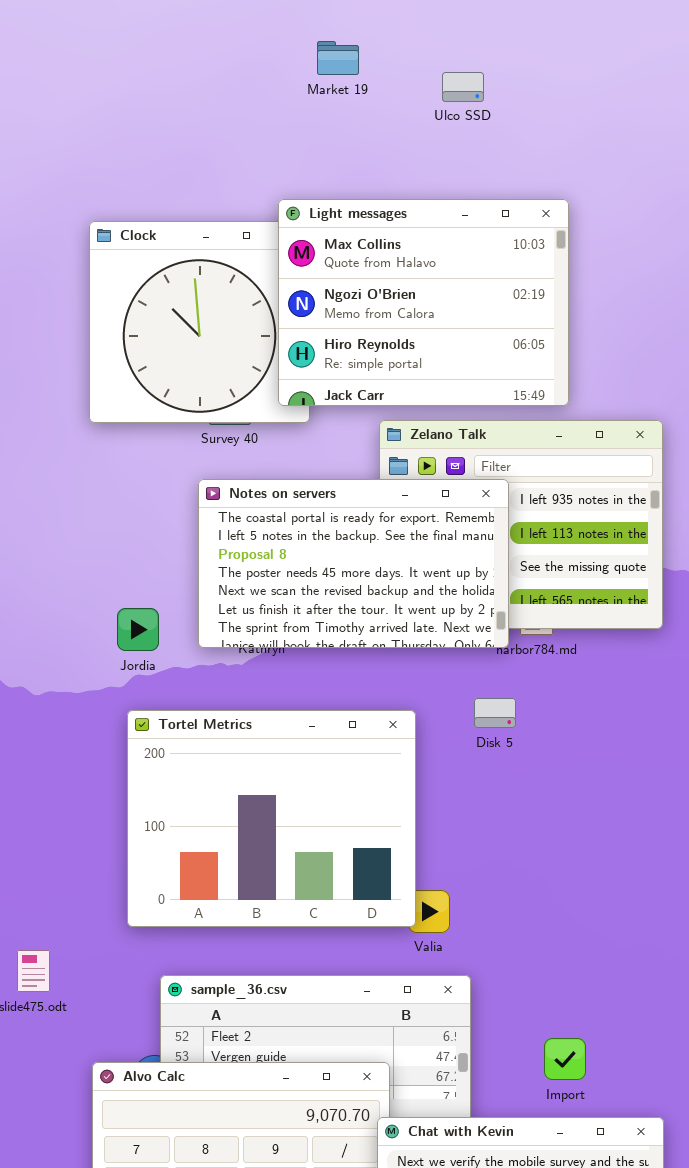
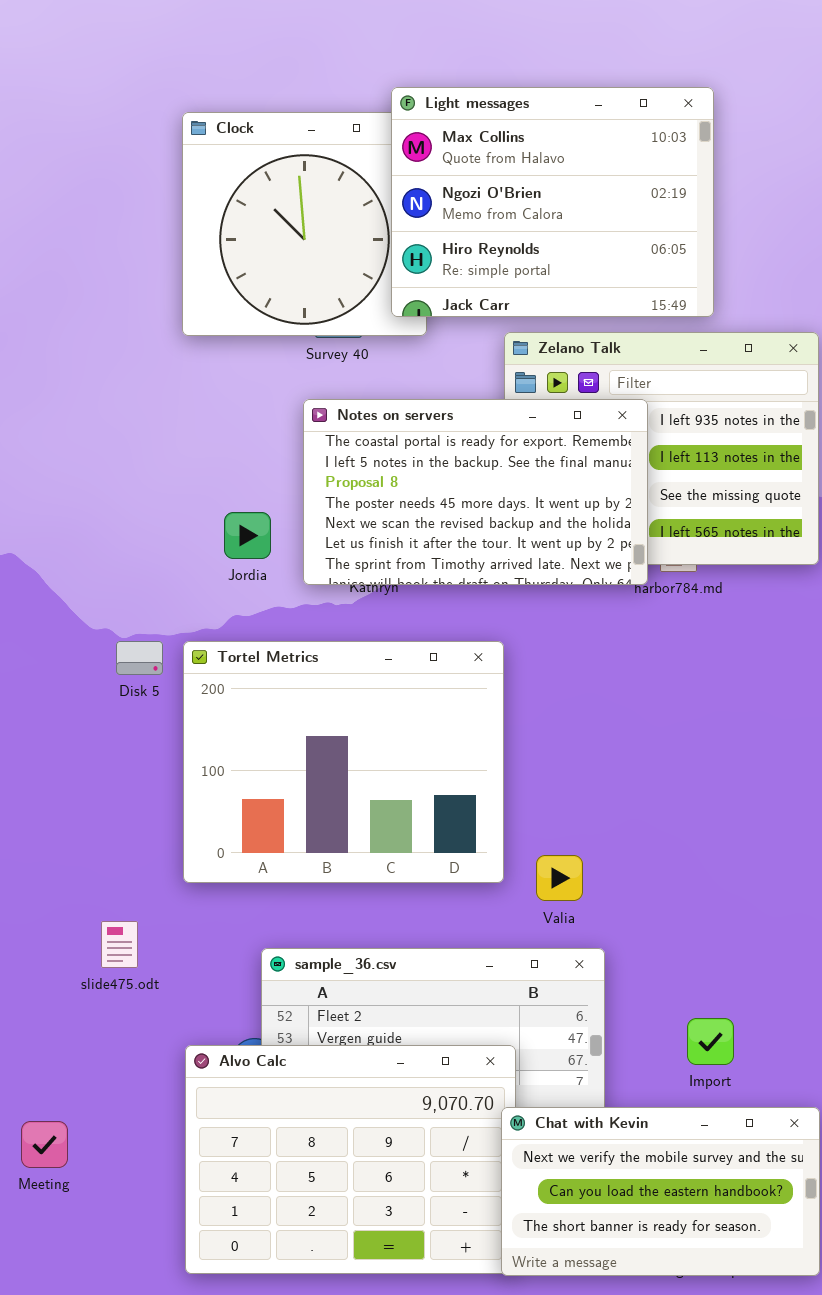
Jordia: [117,608,159,651] -> [224,512,271,559], moved
Disk 5: [474,698,516,728] -> [116,641,163,675], moved
Tortel Metrics: [127,710,416,927] -> [183,641,504,883], moved

